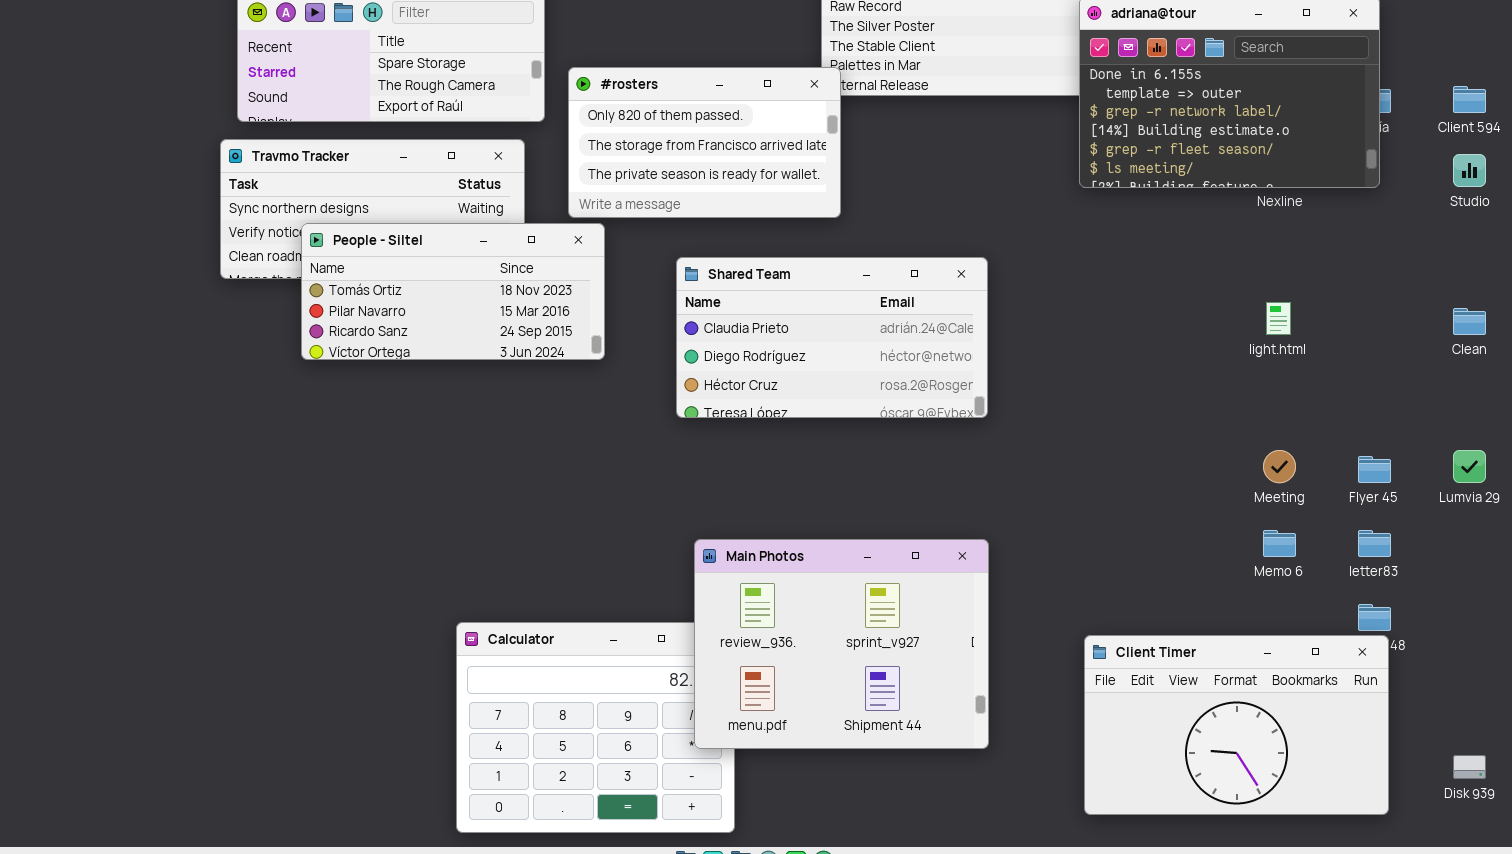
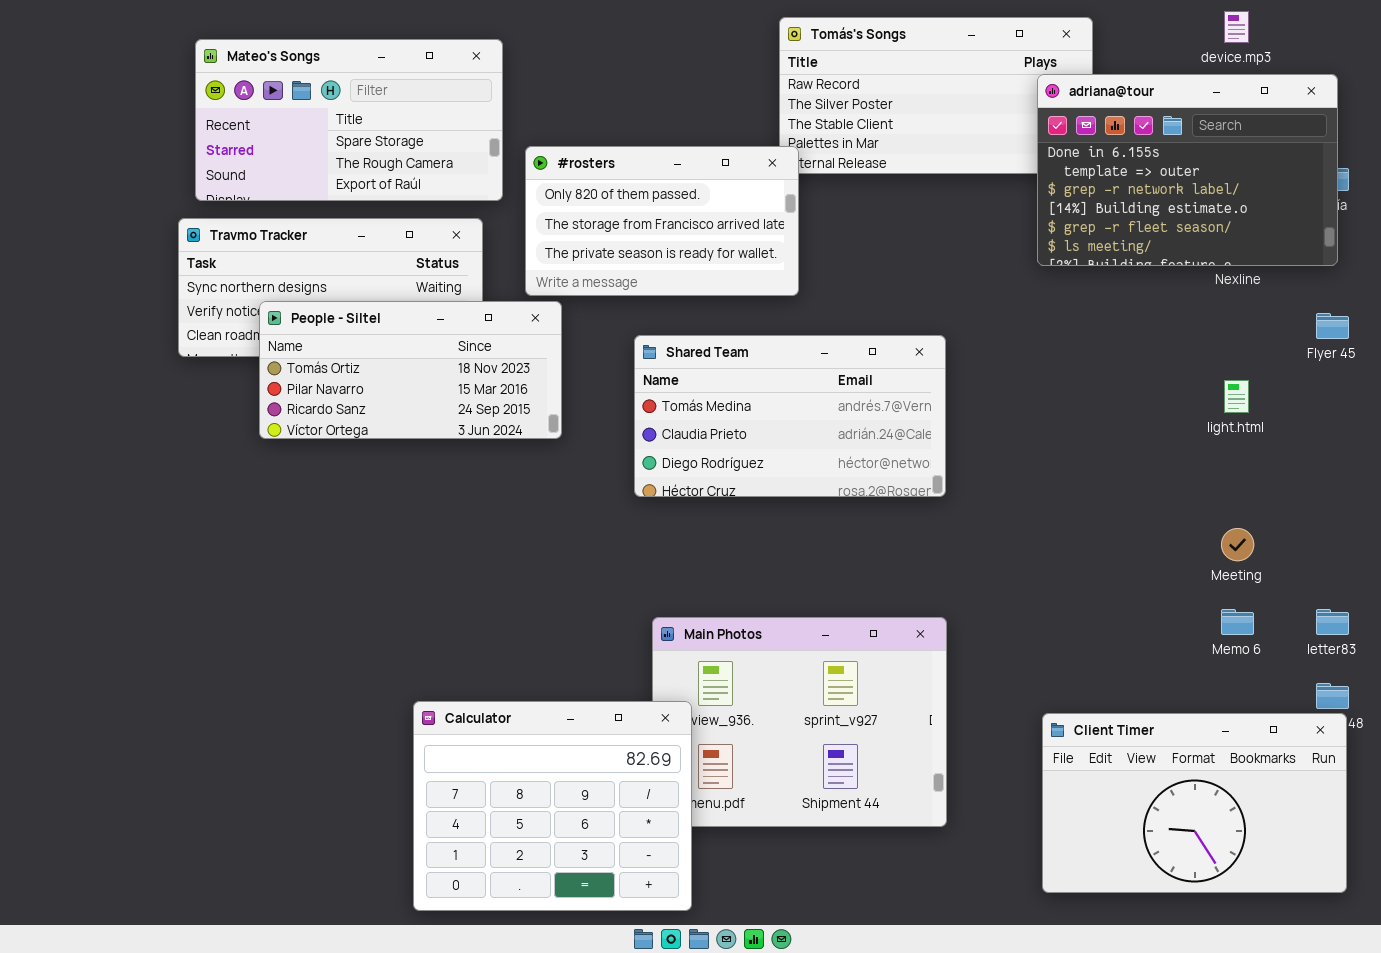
Shared Team: [676,257,988,418] -> [634,335,946,497], scrolled up 1 row
Flyer 45: [1358,456,1391,483] -> [1316,313,1349,339], moved
Calculator: [456,622,735,833] -> [413,701,692,911], raised

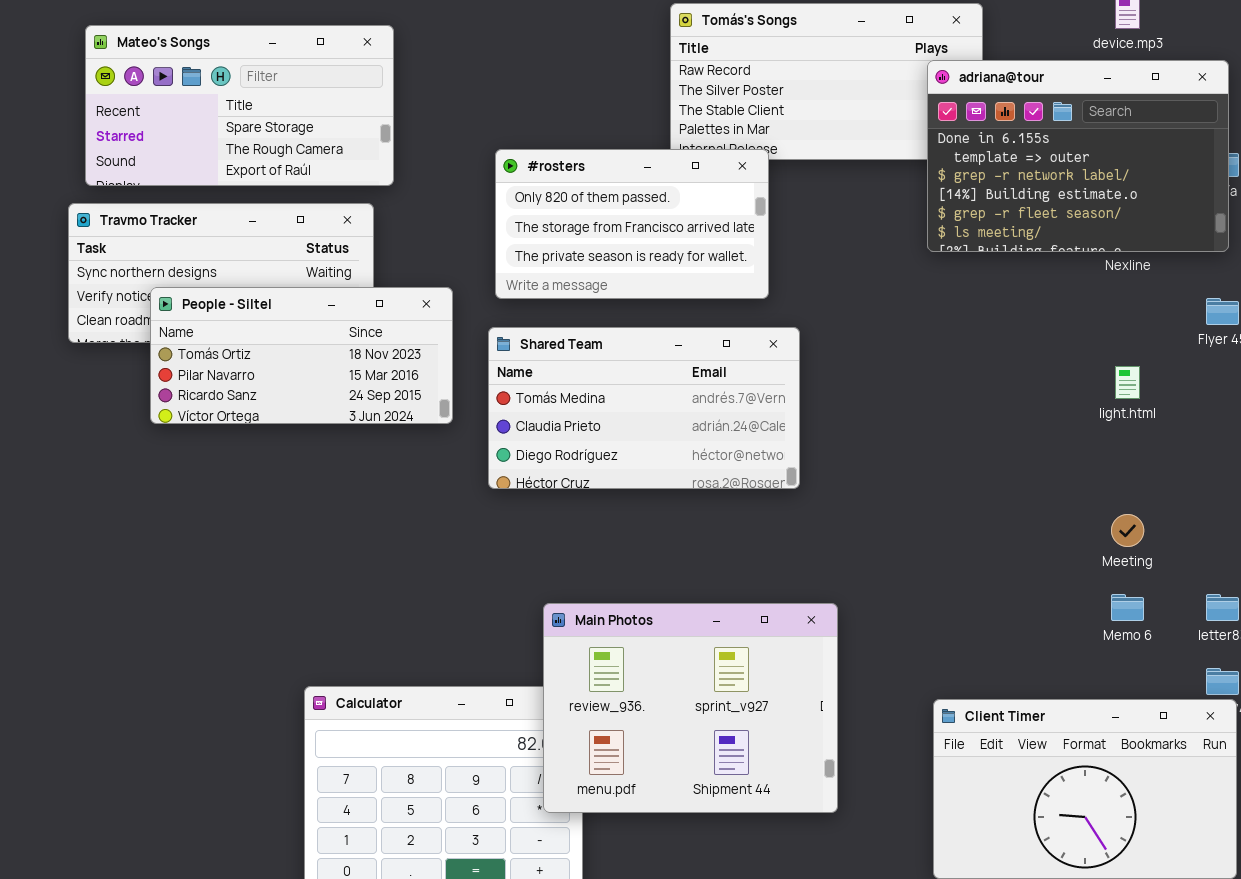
#rosters: [525,146,799,296] -> [495,149,769,299], moved
Shared Team: [634,335,946,497] -> [488,327,800,489], moved
Main Photos: [652,617,947,827] -> [543,603,838,813], raised

